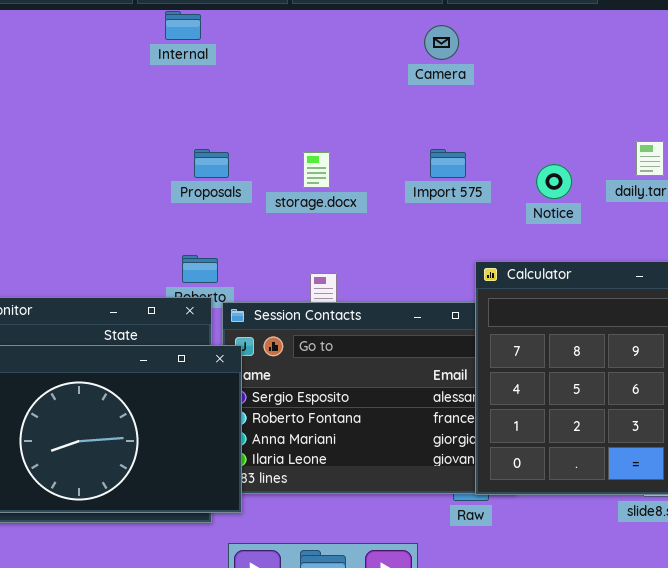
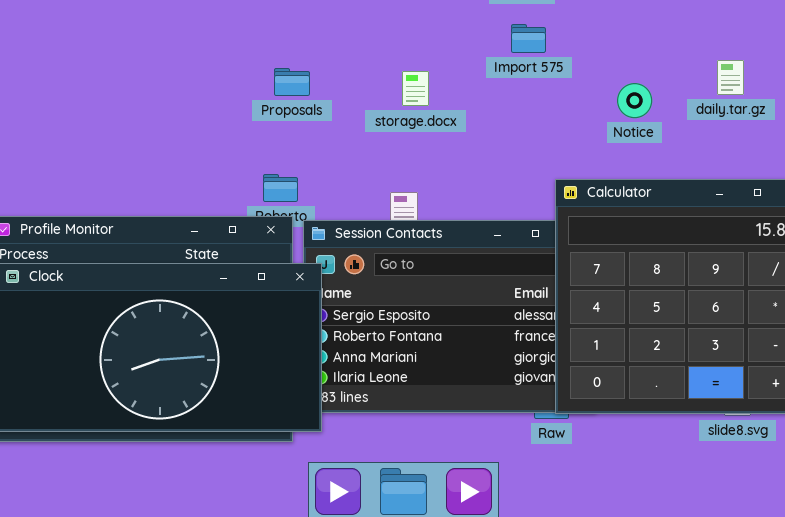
Import 575: [430,149,466,178] -> [511,24,546,53], moved
storage.docx: [303,152,330,188] -> [402,71,429,106], moved

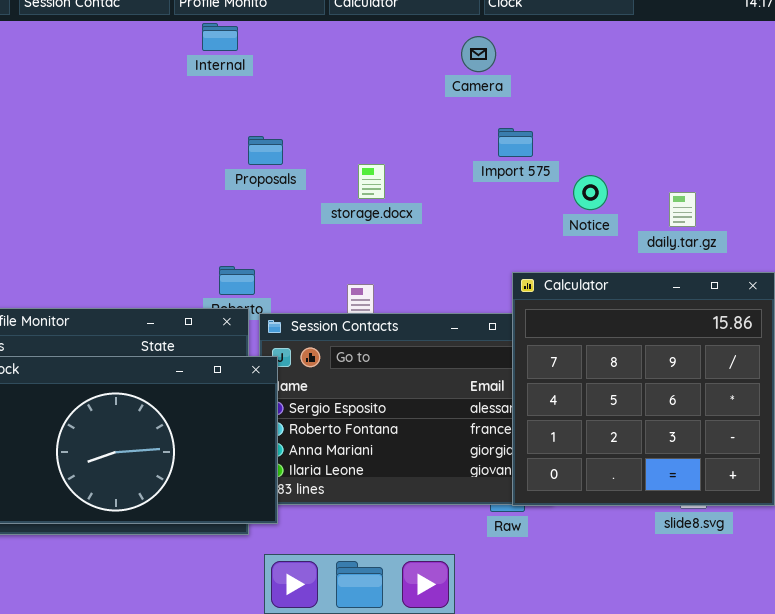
Import 575: [511,24,546,53] -> [498,128,533,157], moved
daily.tar.gz: [717,60,744,95] -> [669,192,696,227], moved
Proposals: [274,68,310,96] -> [248,136,283,165], moved

